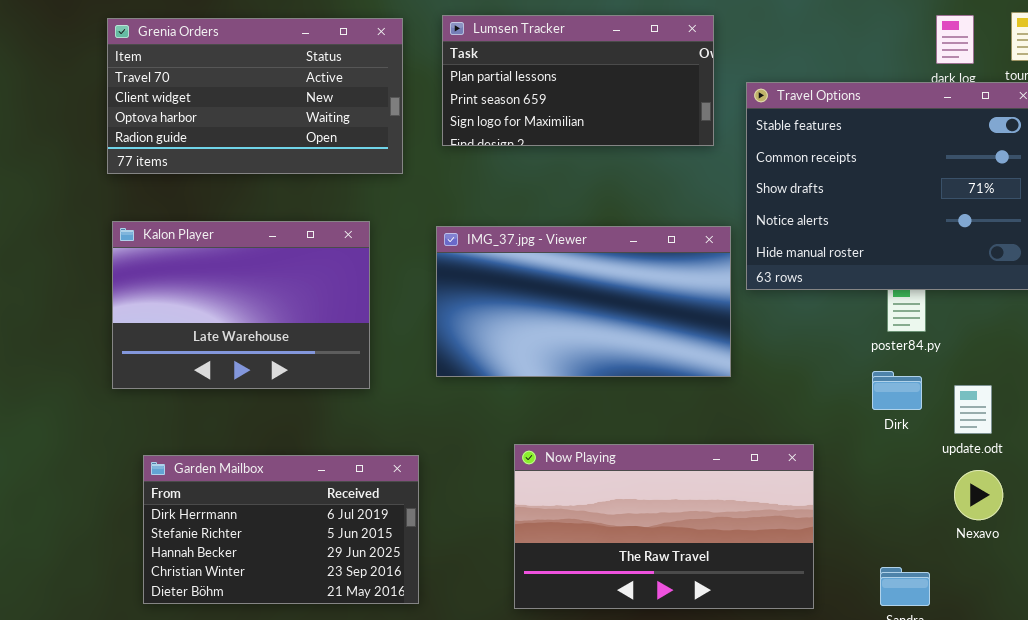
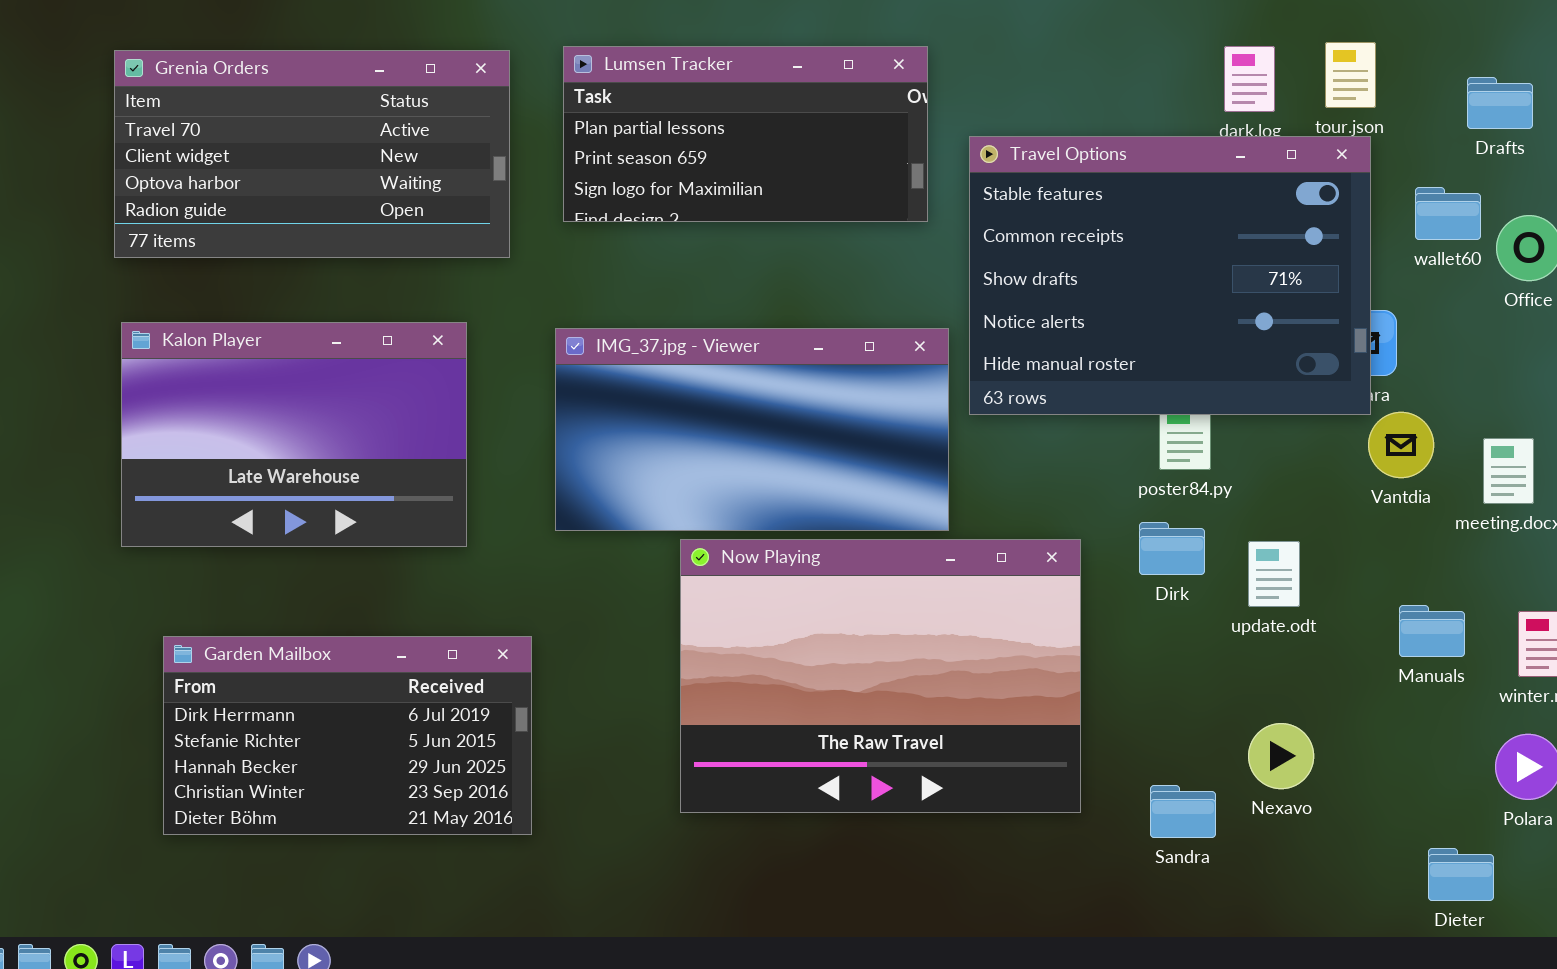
Now Playing: [514,444,814,609] -> [680,539,1081,813], moved, resized
Nexavo: [954,470,1003,520] -> [1248,723,1314,789], moved

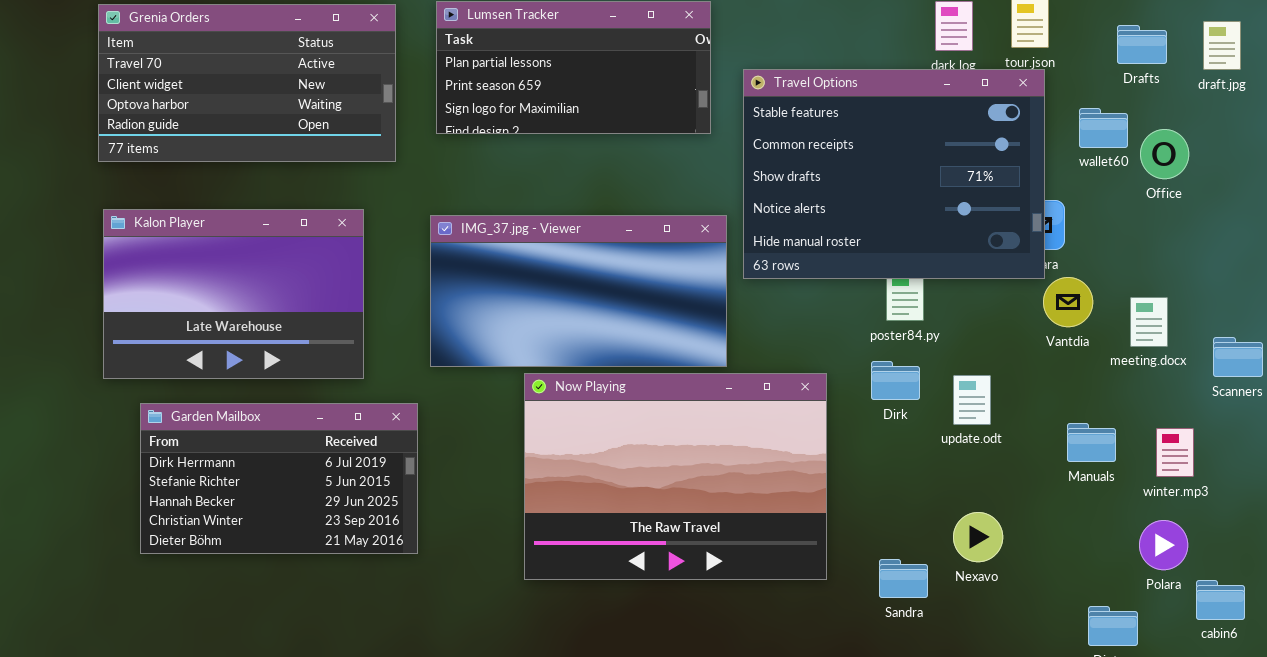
Garden Mailbox: [163,636,532,835] -> [140,403,418,554], moved

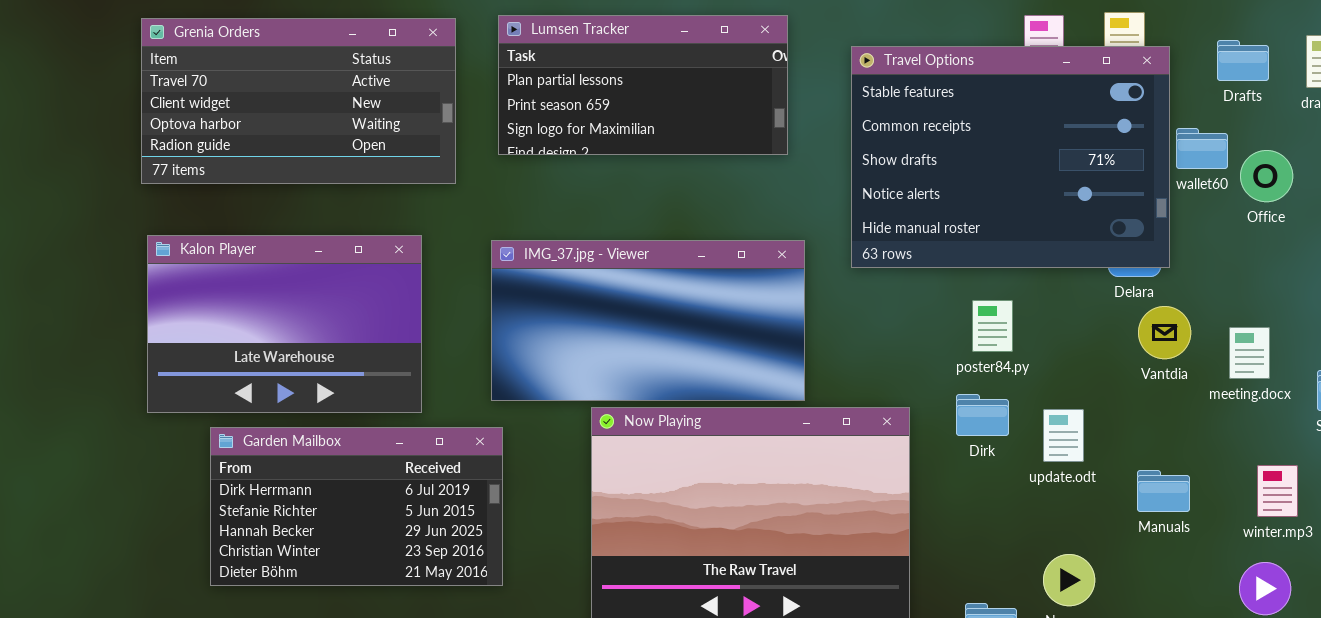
Travel Options: [743,69,1045,279] -> [851,46,1170,268], moved
Garden Mailbox: [140,403,418,554] -> [210,427,503,586], moved
Manuals: [1067,423,1116,462] -> [1137,470,1190,512], moved

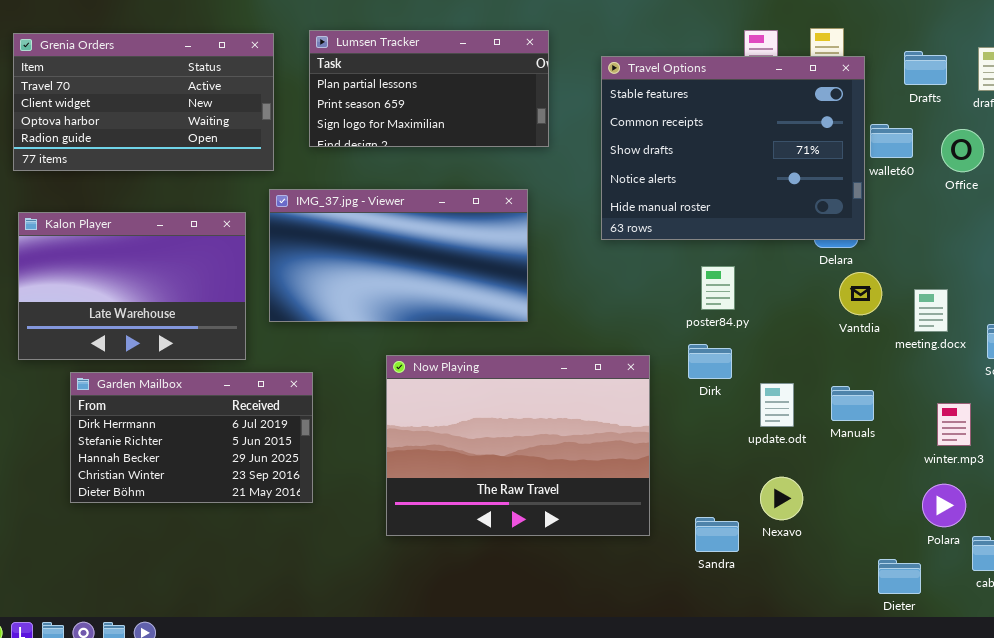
Office: [1240,150,1293,202] -> [941,129,984,172], moved
IMG_37.jpg - Viewer: [491,240,805,401] -> [269,189,528,322], moved
update.odt: [1043,409,1084,462] -> [760,383,794,427], moved
Manuals: [1137,470,1190,512] -> [831,386,874,421], moved

